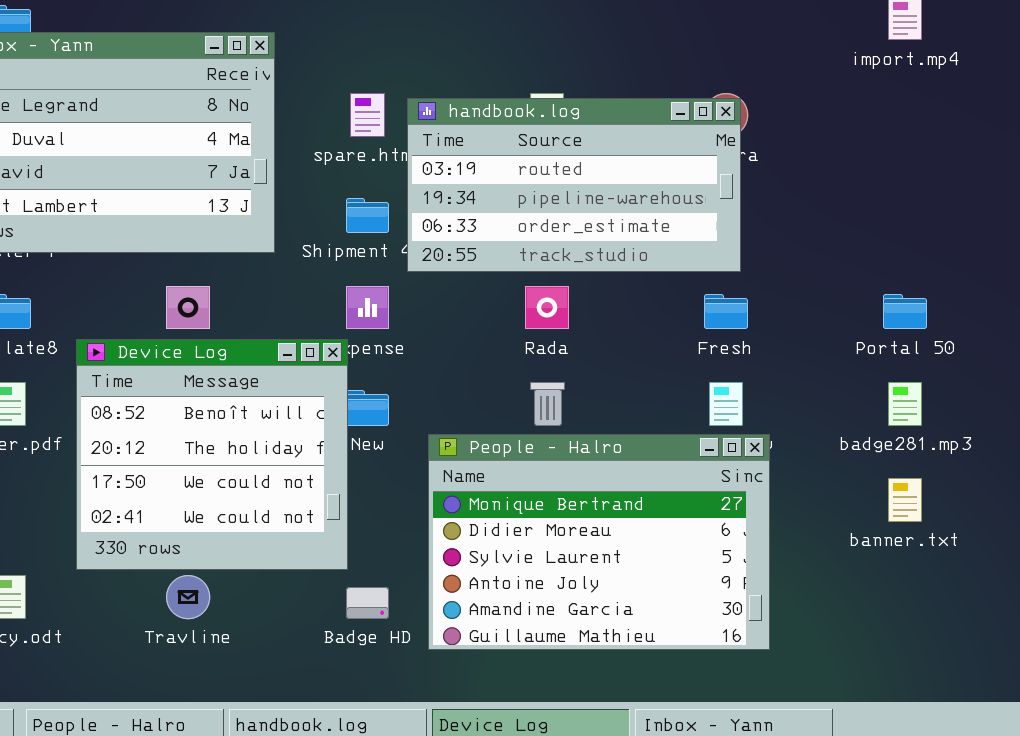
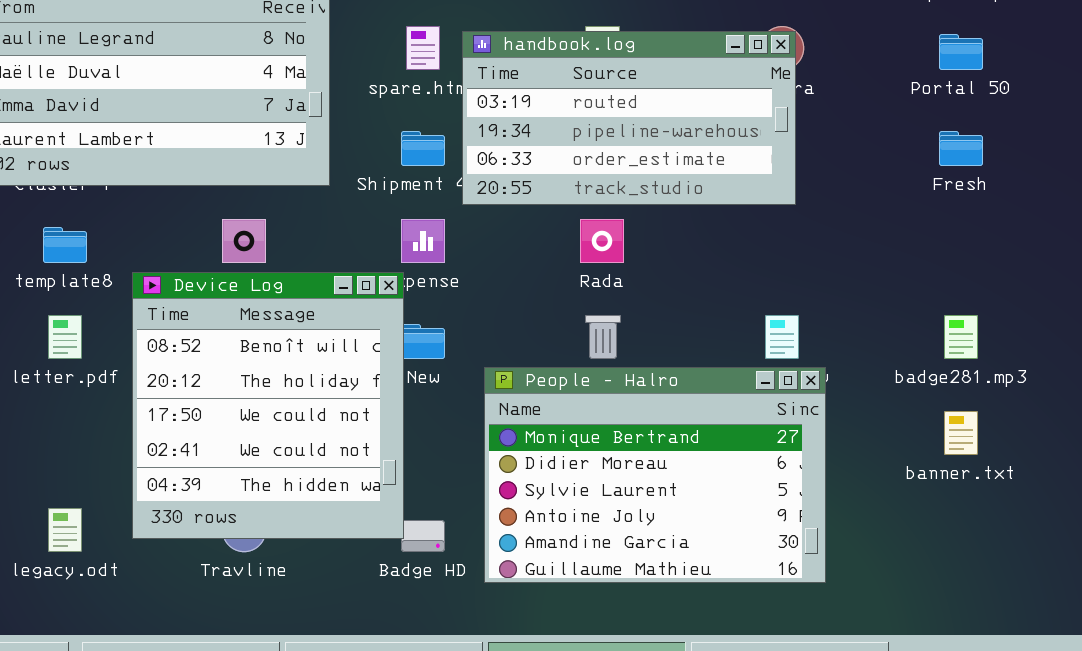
Fresh: [704,294,748,329] -> [939,131,983,166], moved
Portal 50: [883,294,927,329] -> [939,34,983,70], moved
Device Log: [76,339,348,570] -> [132,272,404,539], resized

